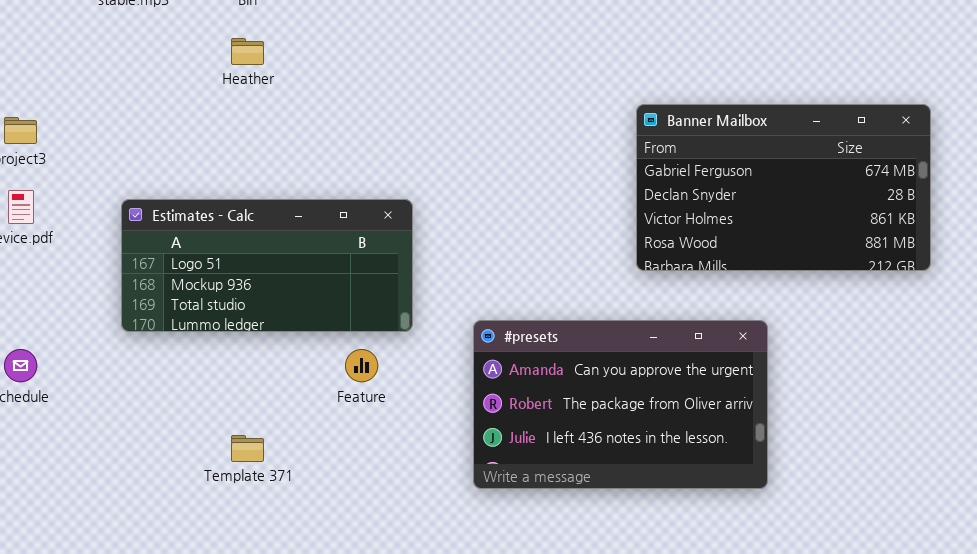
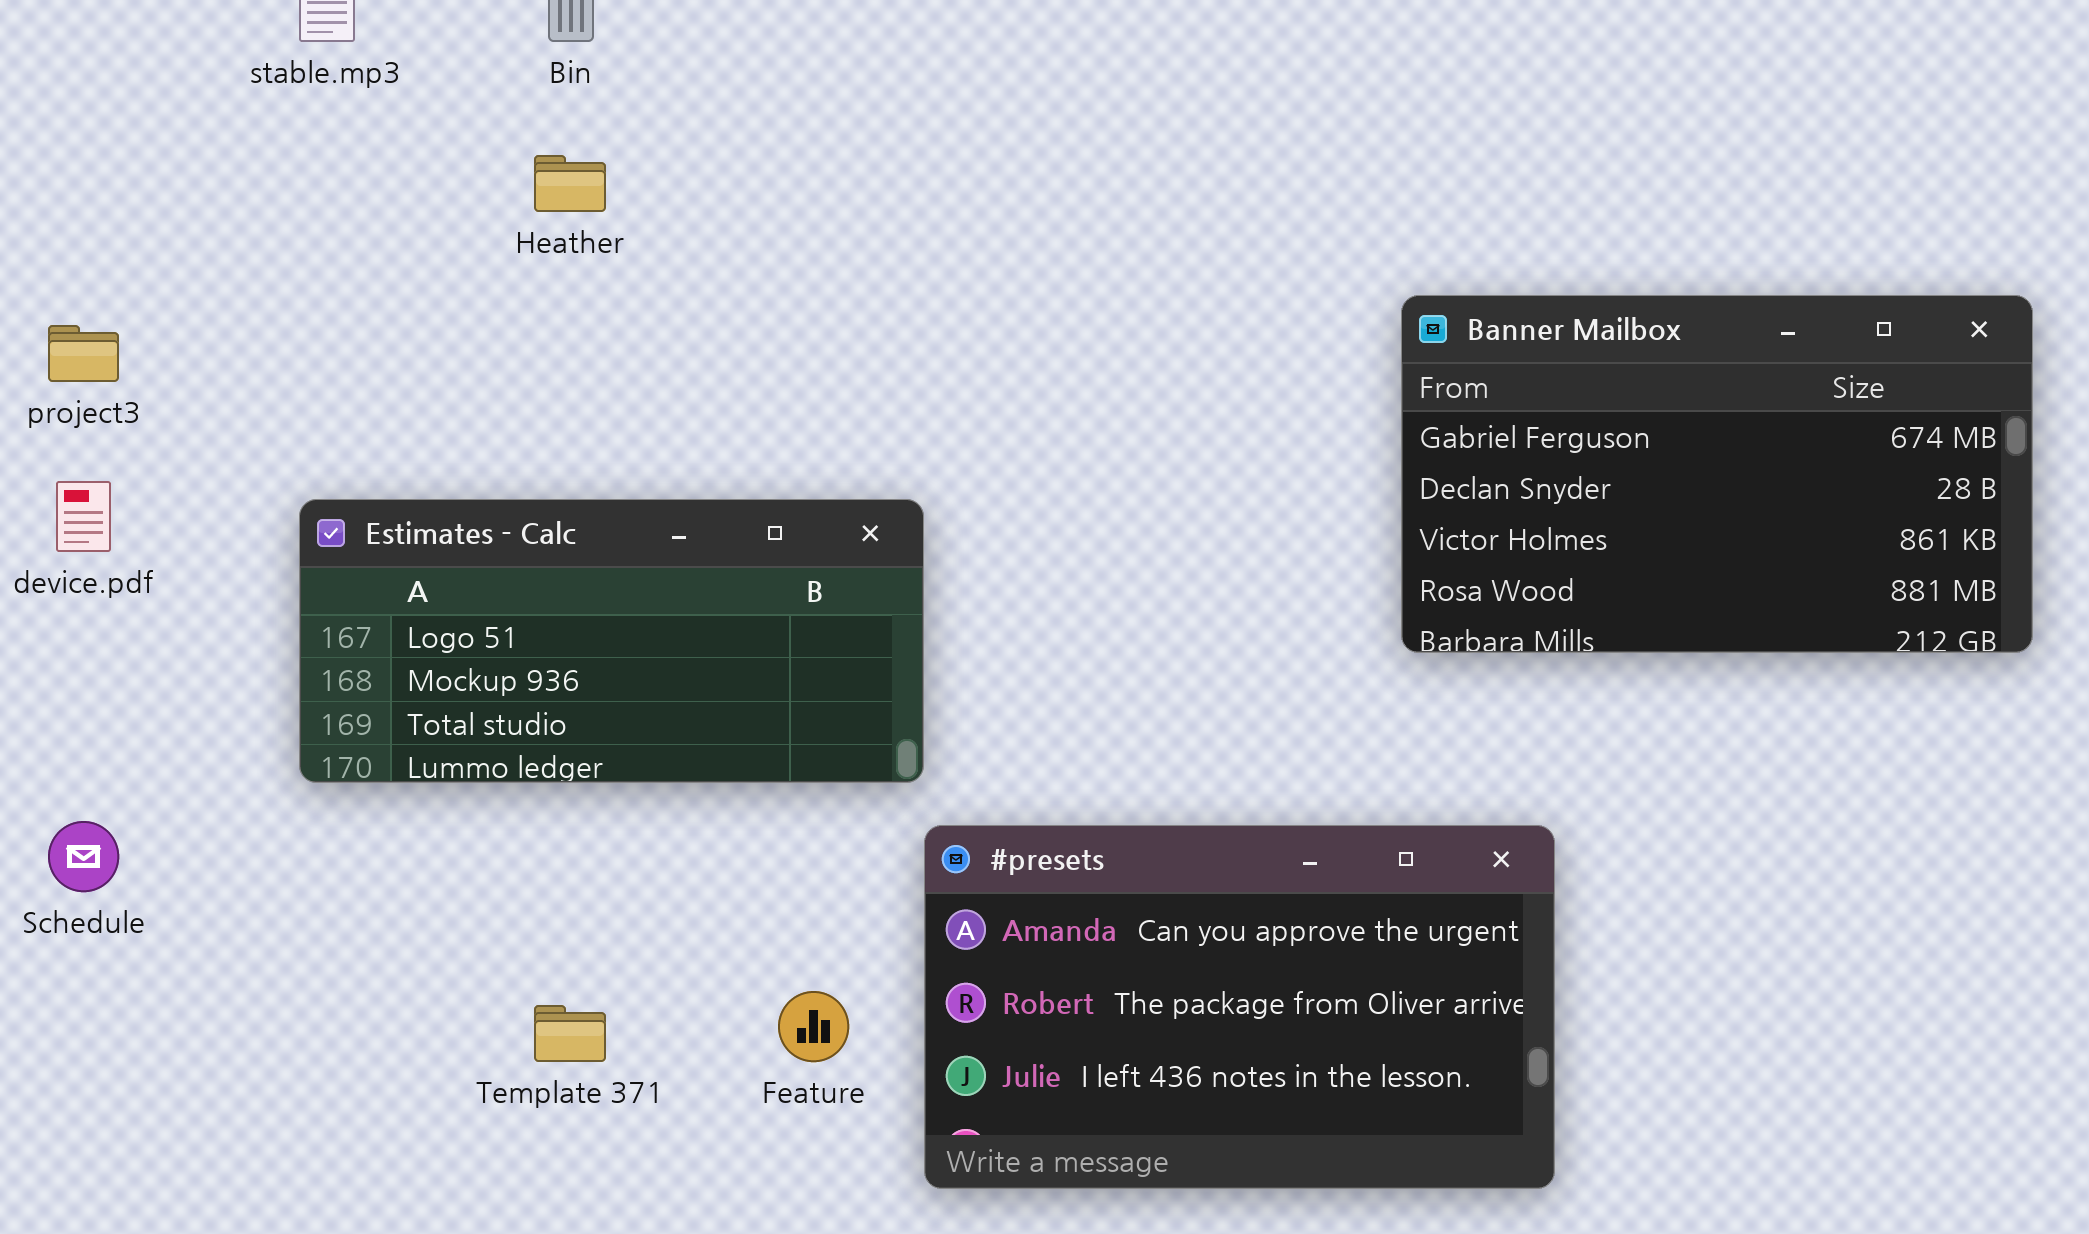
#presets: [473,320,768,489] -> [924,825,1555,1189], moved
Feature: [345,349,378,382] -> [778,991,849,1062], moved

